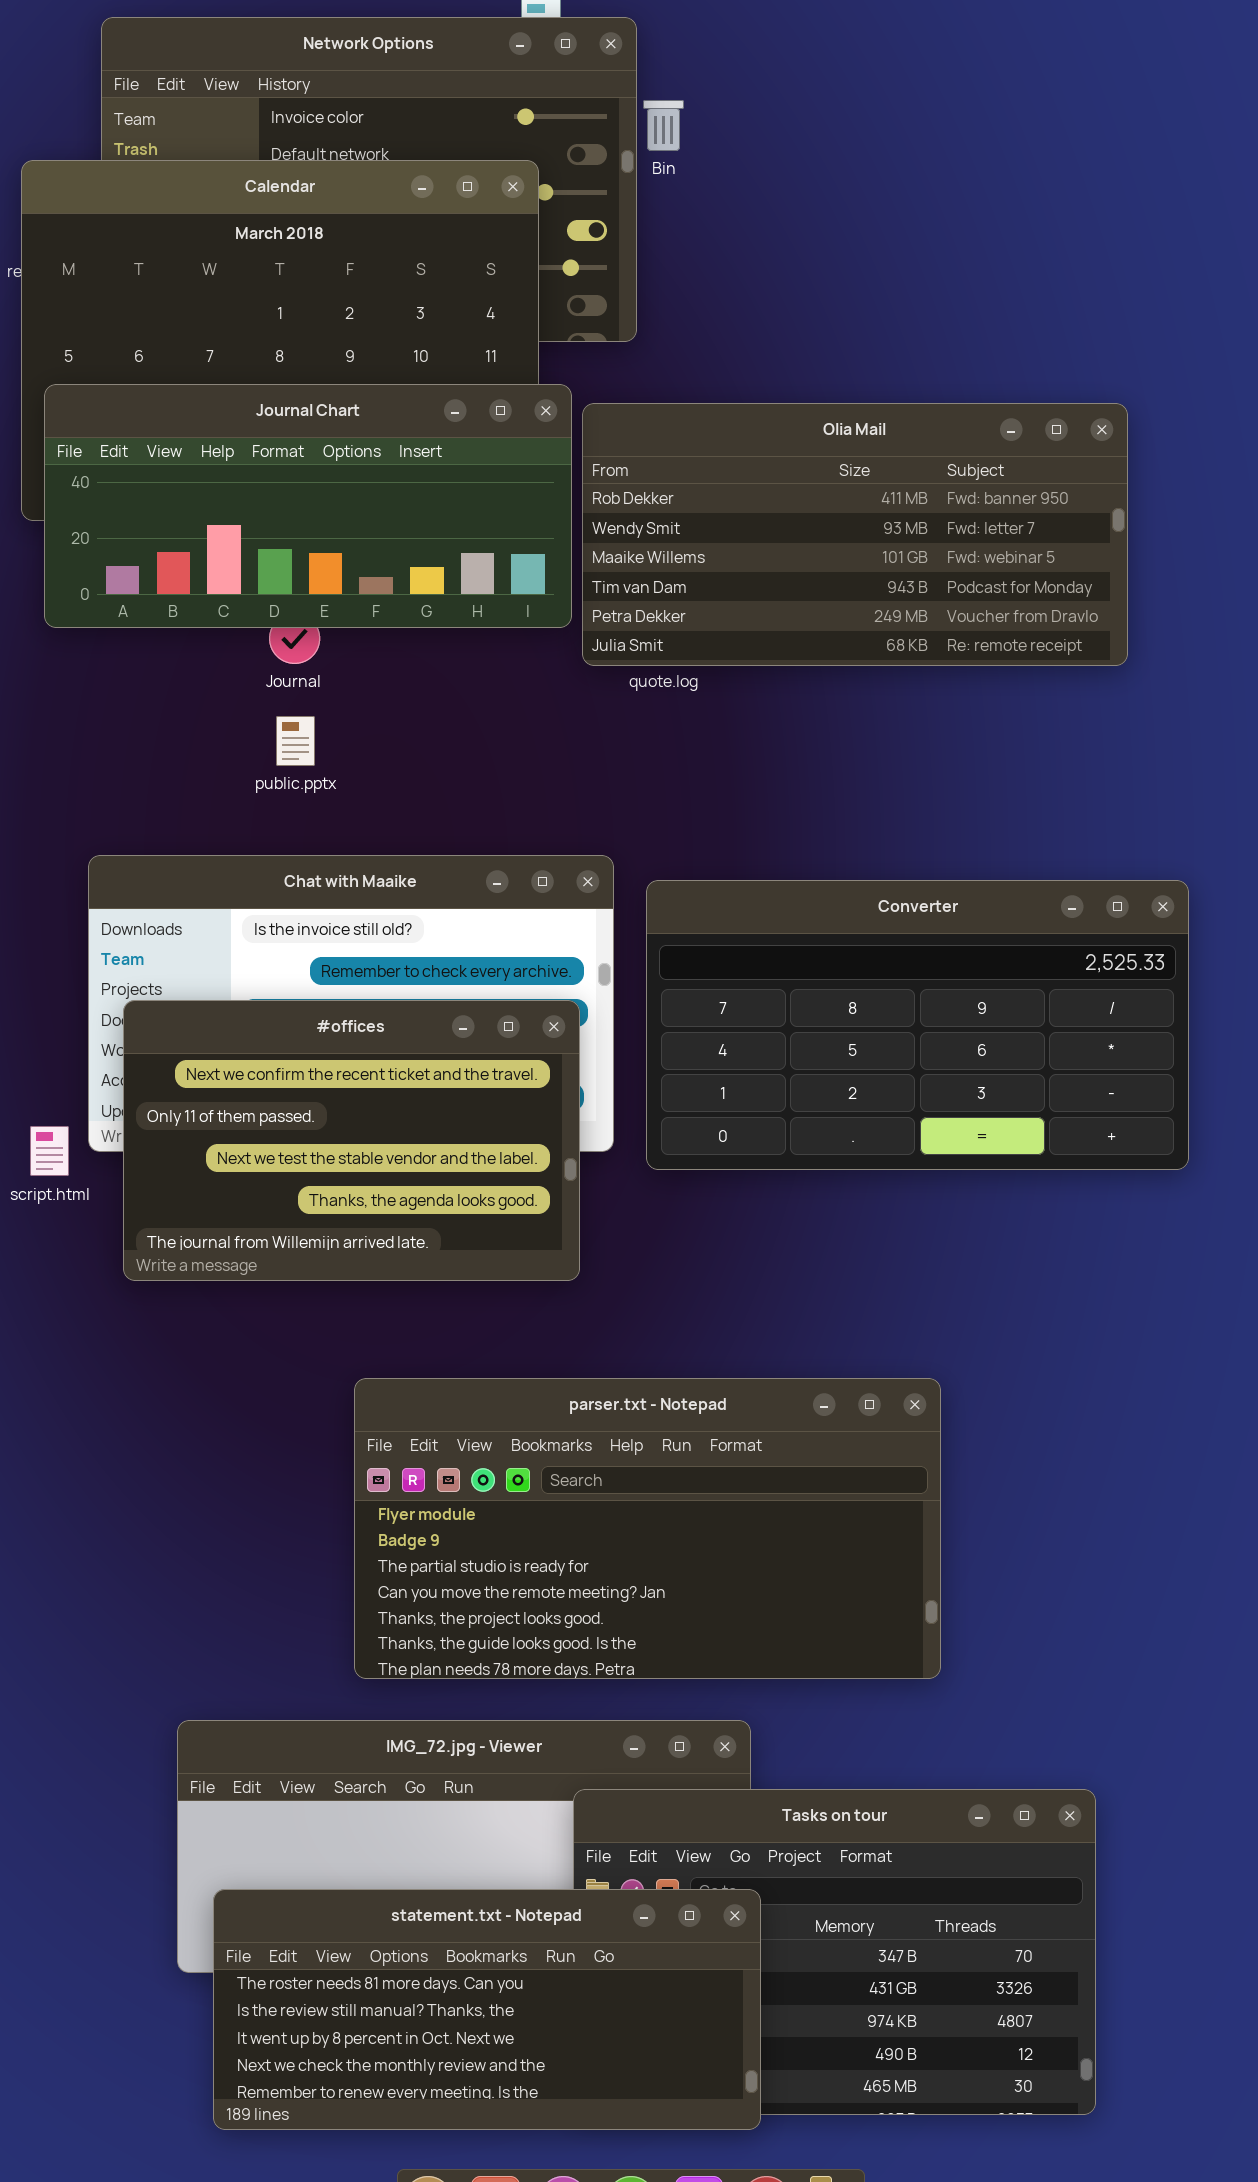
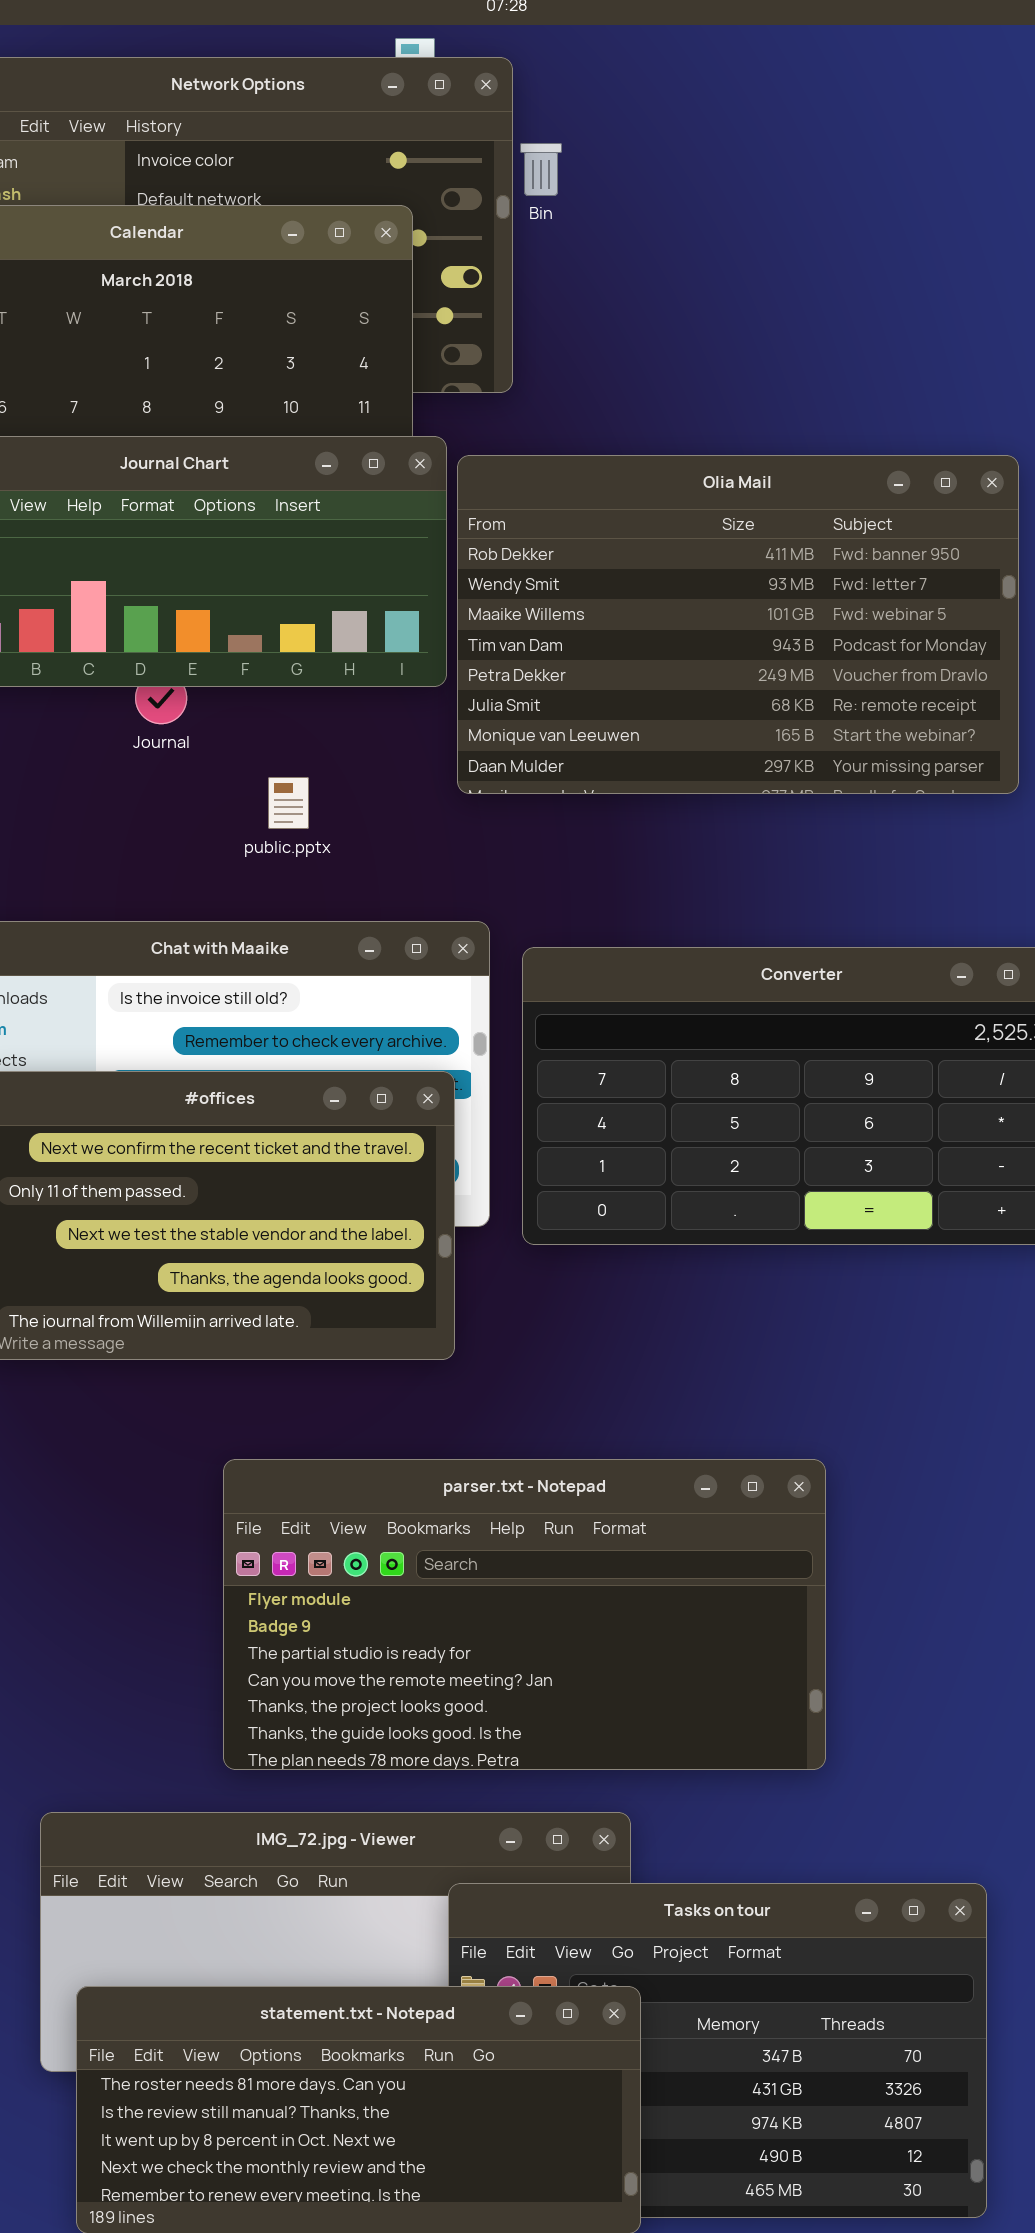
Olia Mail: [582,403,1128,666] -> [457,455,1019,794], resized
public.pptx: [276,716,315,766] -> [268,777,309,829], moved

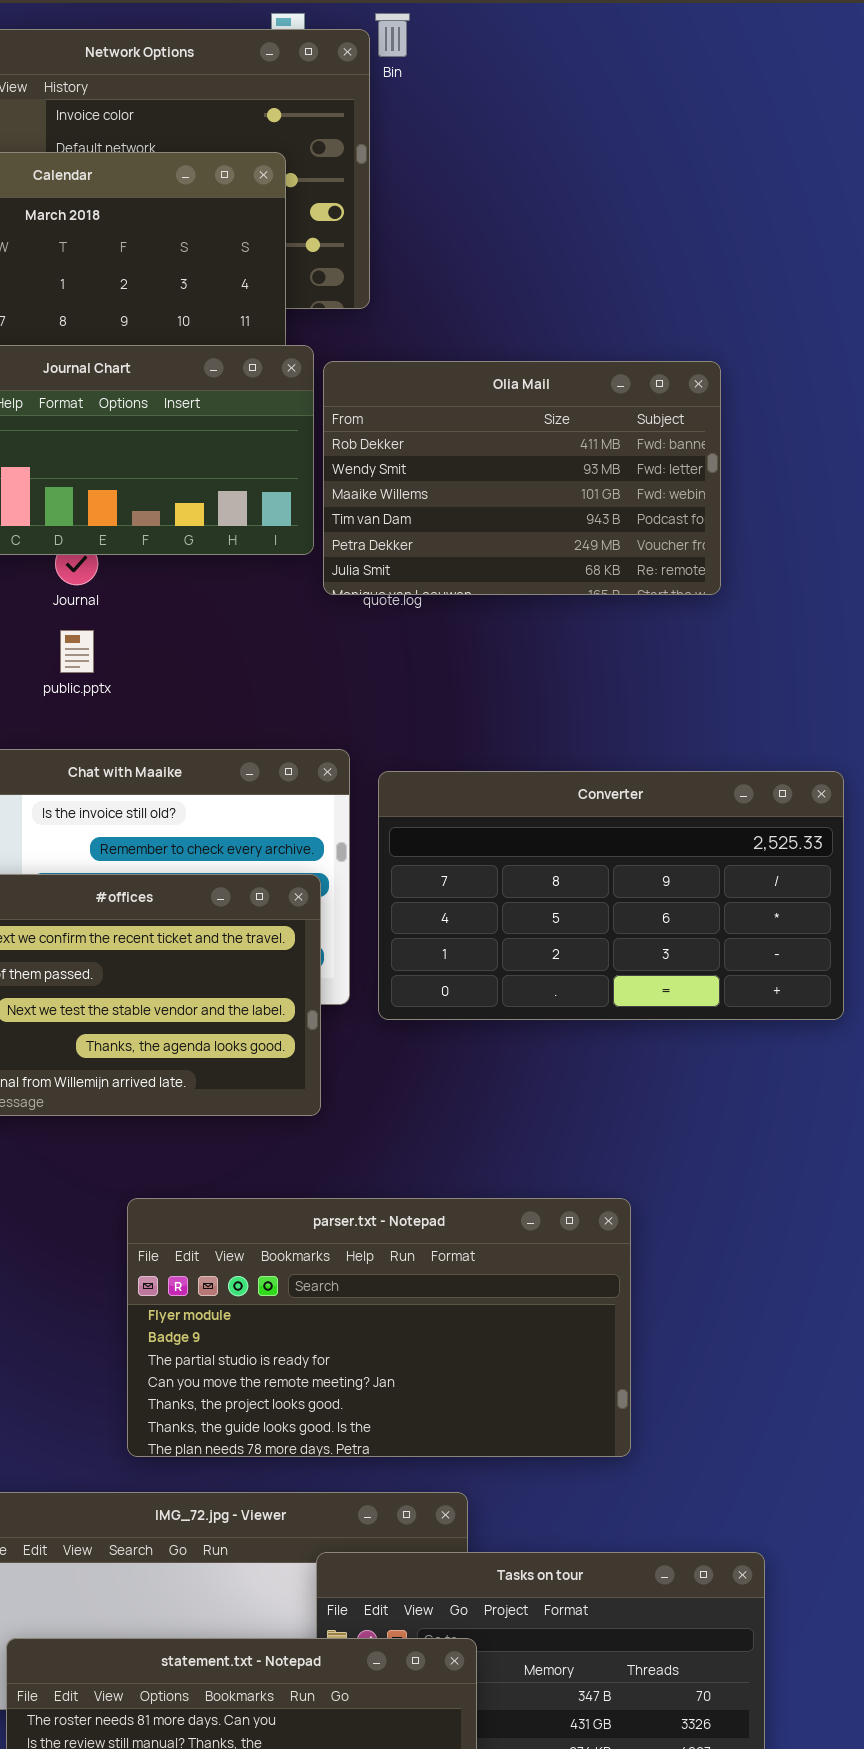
Bin: [520,143,562,196] -> [375,13,410,57], moved
Olia Mail: [457,455,1019,794] -> [323,361,721,595], resized
public.pptx: [268,777,309,829] -> [60,630,94,673], moved

